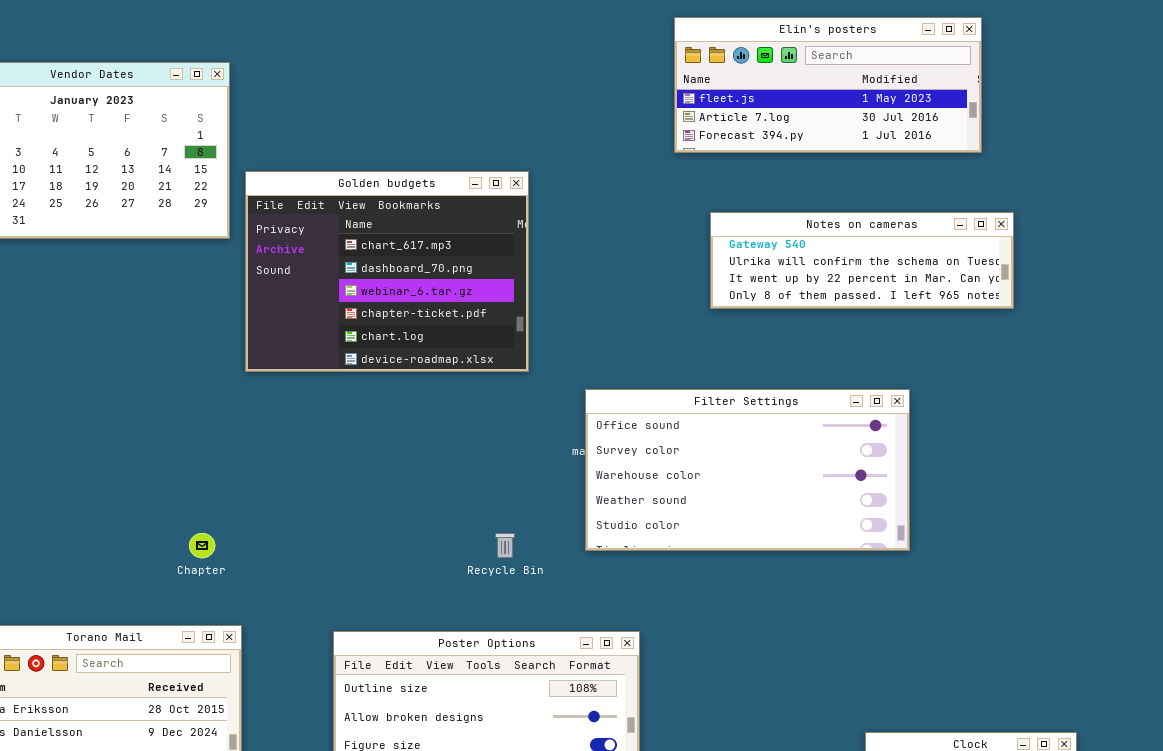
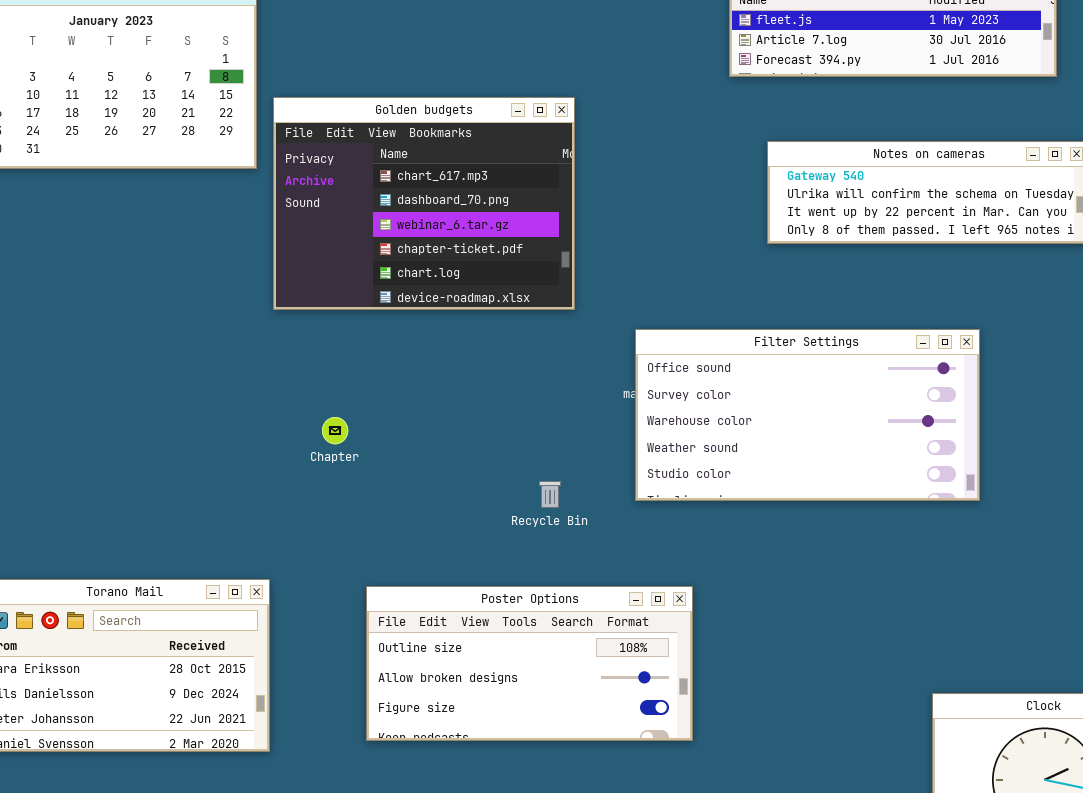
Chapter: [189,533,215,558] -> [322,417,348,444], moved

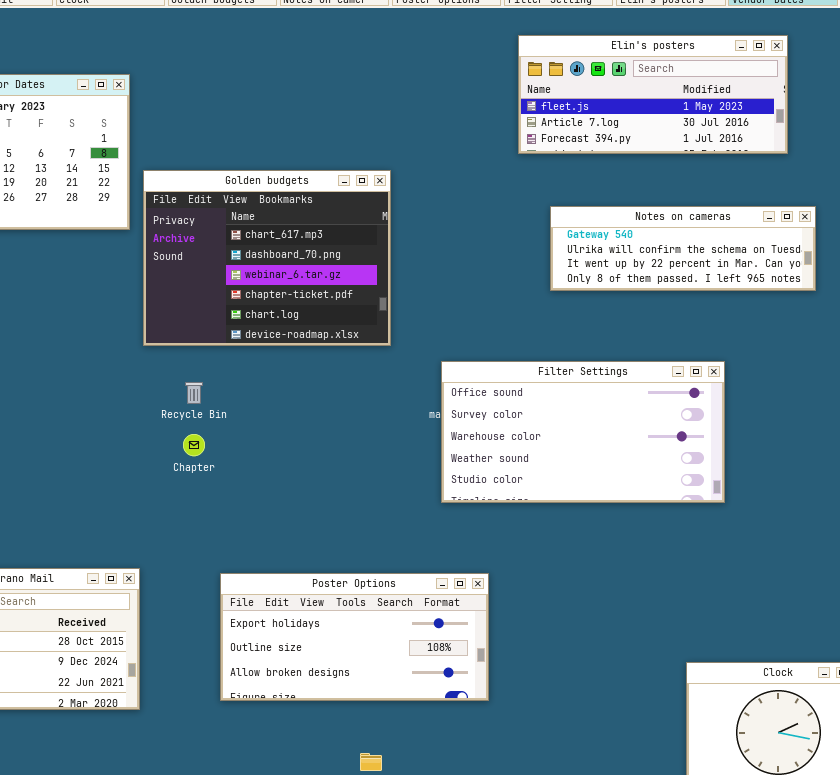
Recycle Bin: [539,481,561,508] -> [185,382,203,404], moved
Poster Options: [366,586,693,741] -> [220,573,489,701], scrolled up 1 row

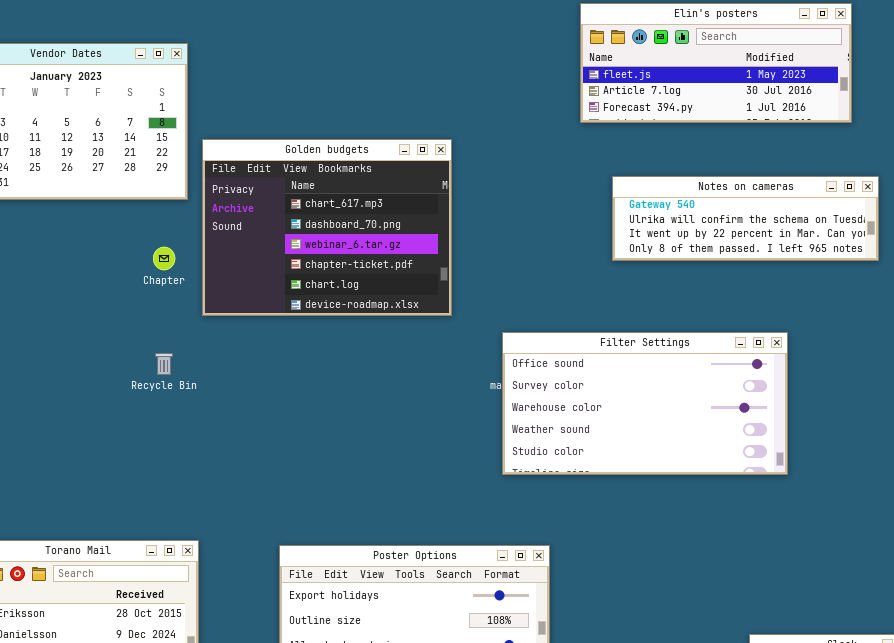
Recycle Bin: [185,382,203,404] -> [155,353,173,375], moved
Chapter: [183,434,205,456] -> [153,247,175,270], moved

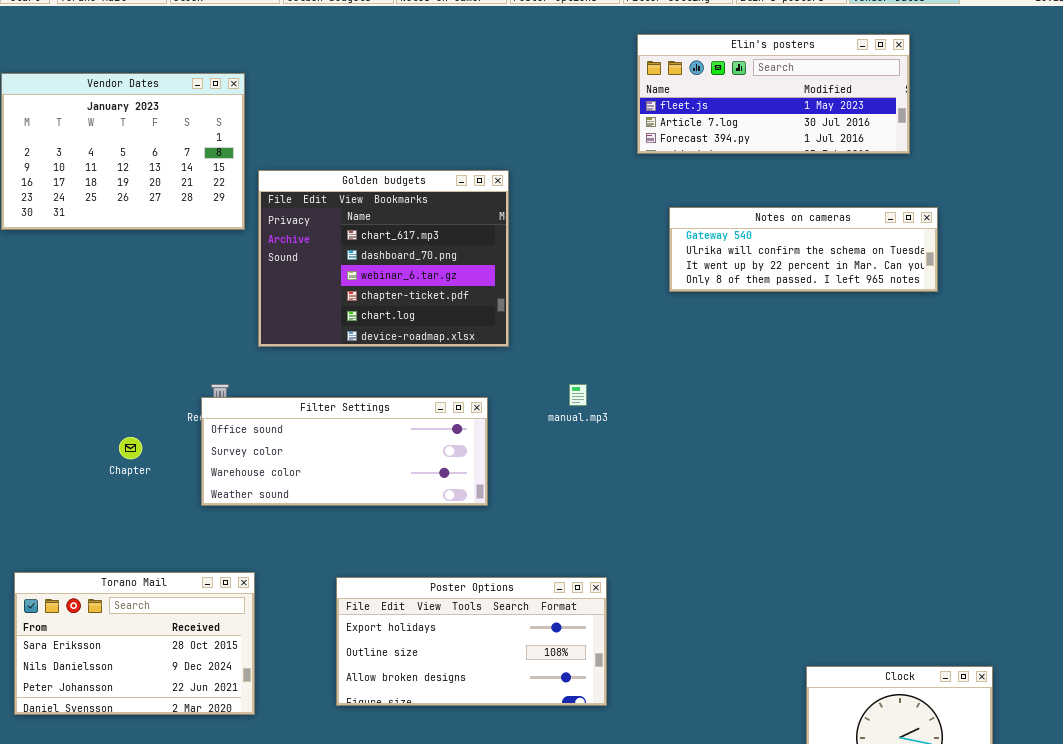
Chapter: [153,247,175,270] -> [119,437,142,459], moved
Filter Settings: [502,332,788,475] -> [201,397,488,506], moved, resized

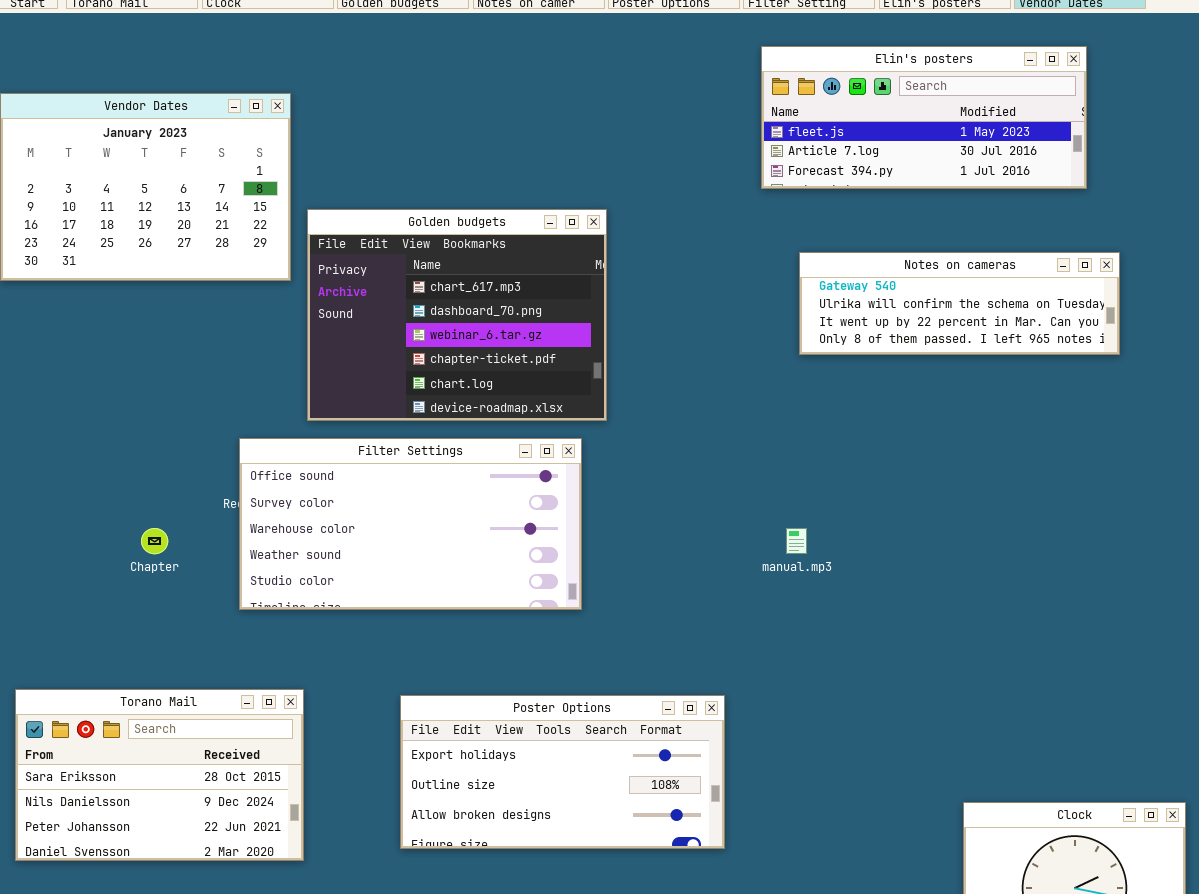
manual.mp3: [569,384,587,406] -> [786,528,807,554], moved
Filter Settings: [201,397,488,506] -> [239,438,582,610], resized

